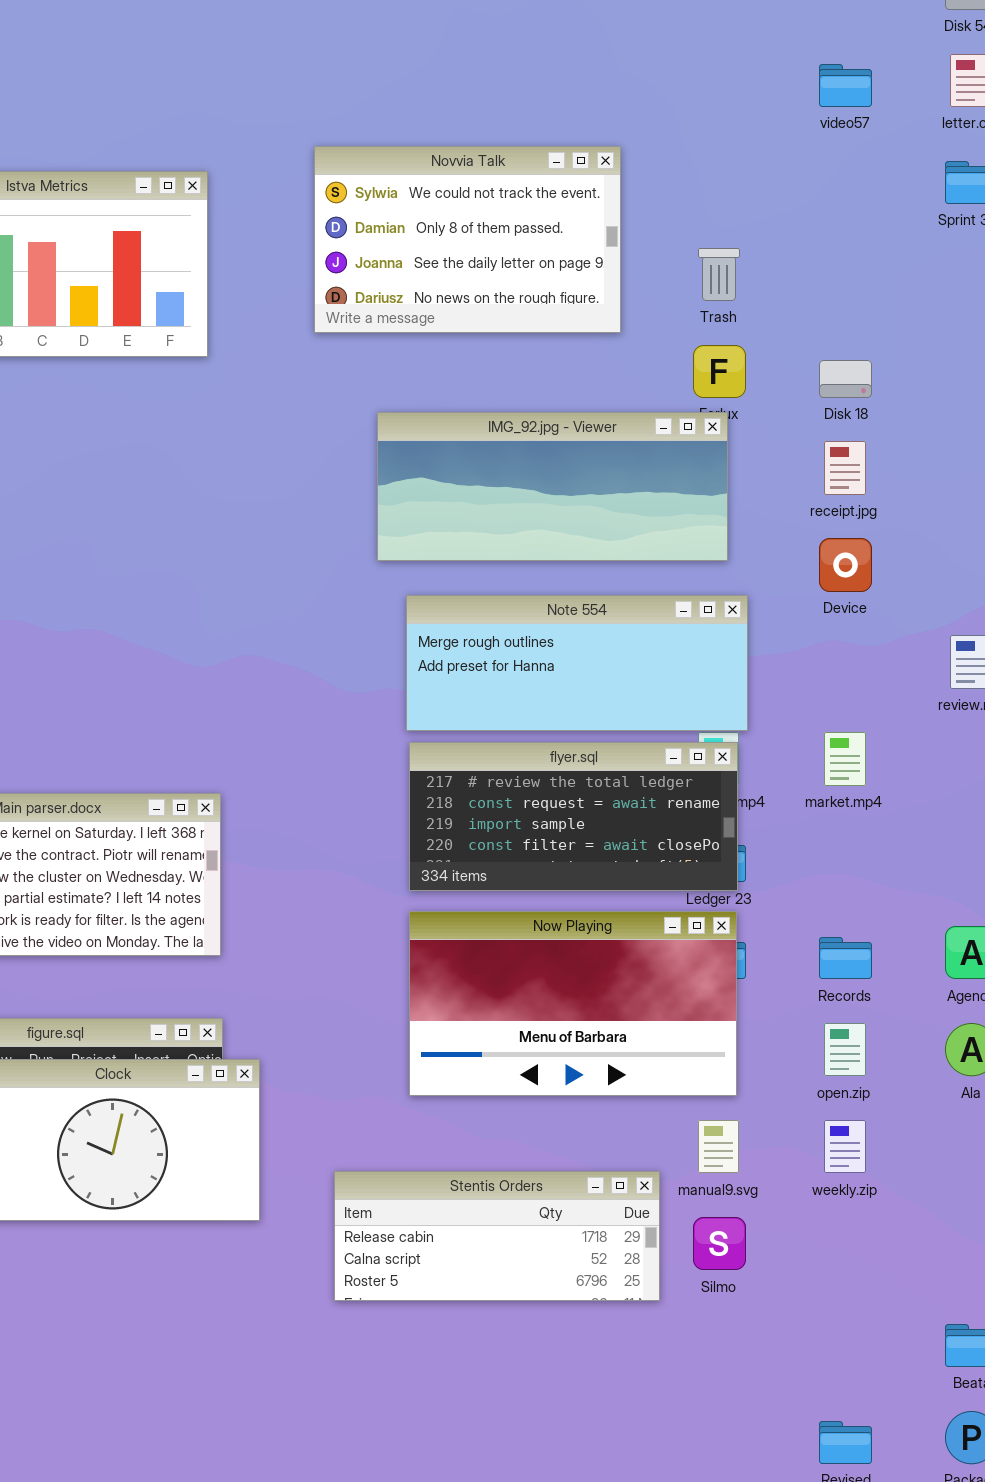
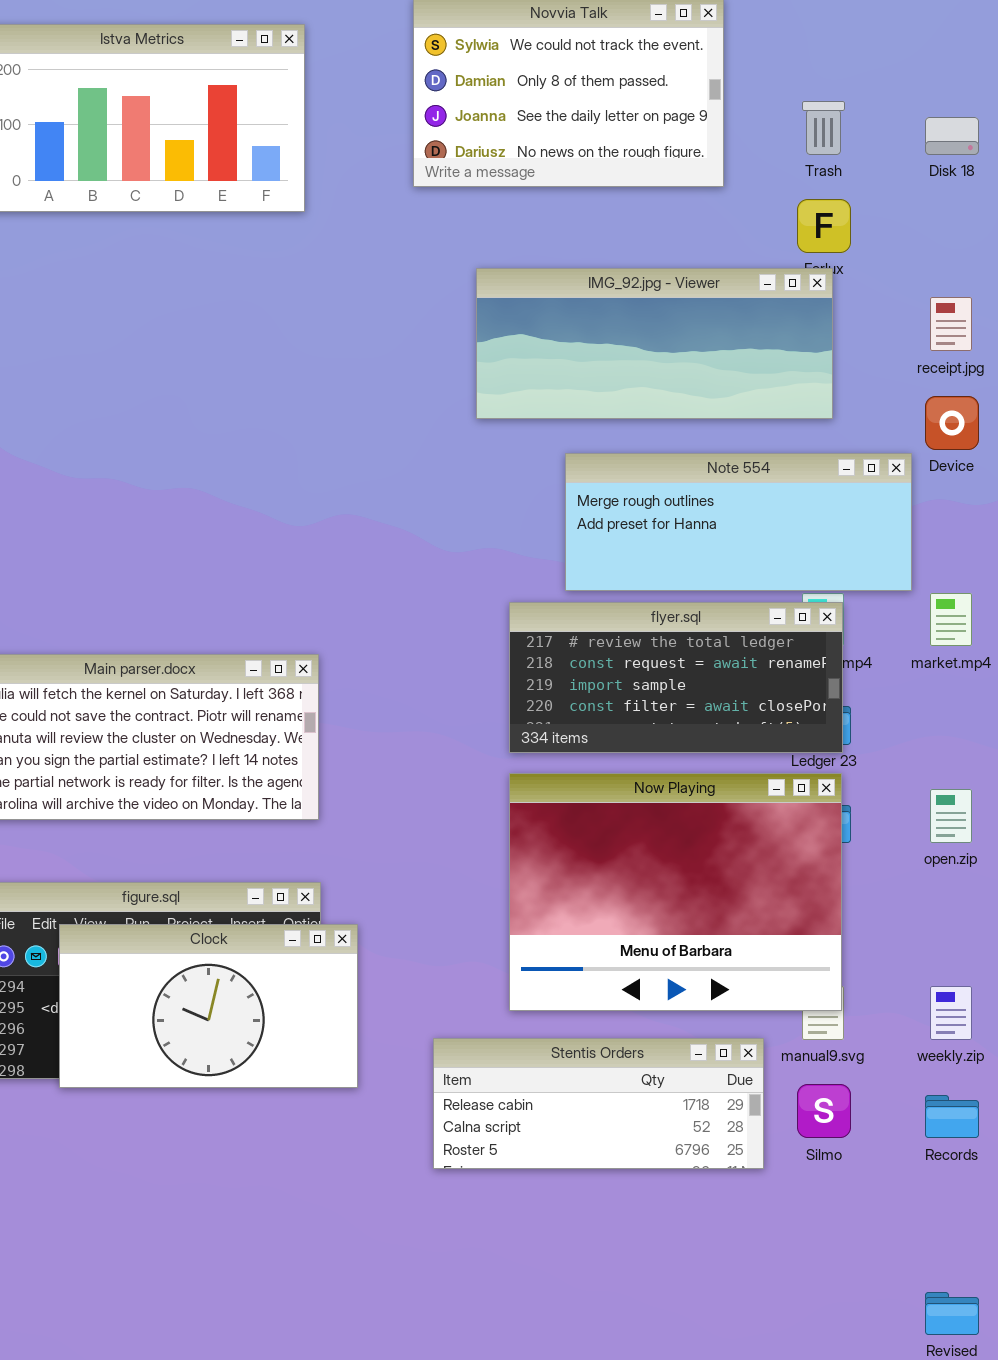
Disk 18: [819,360,872,398] -> [925,117,979,155], moved
Note 554: [406,595,748,731] -> [565,453,912,591], moved
Now Playing: [409,911,737,1096] -> [509,773,842,1011], resized
Records: [819,937,872,979] -> [925,1095,979,1138], moved
open.zip: [824,1023,866,1076] -> [930,789,972,843], moved

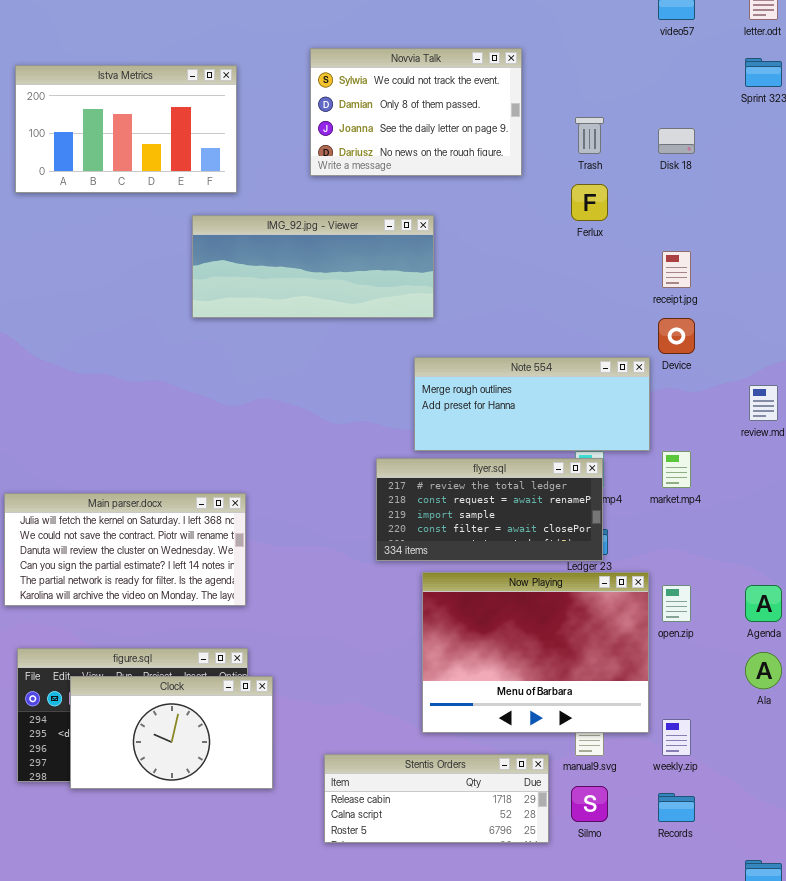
IMG_92.jpg - Viewer: [476,268,833,419] -> [192,215,434,318], moved
Now Playing: [509,773,842,1011] -> [422,572,649,733], moved

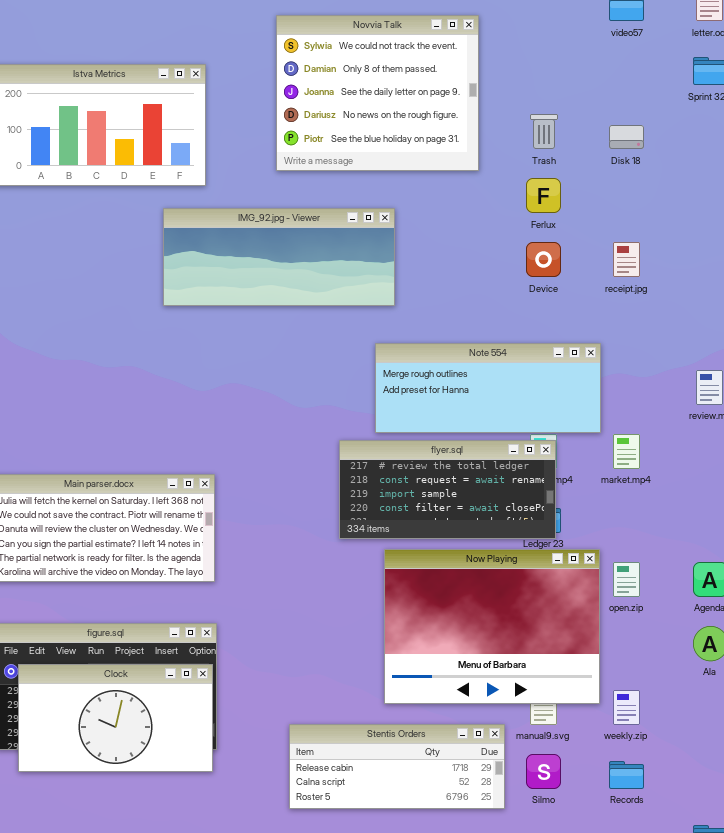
Novvia Talk: [310,48,522,176] -> [276,15,479,171], resized
Device: [658,318,695,354] -> [526,242,561,277], moved
Clock: [70,676,273,789] -> [18,664,213,772], moved

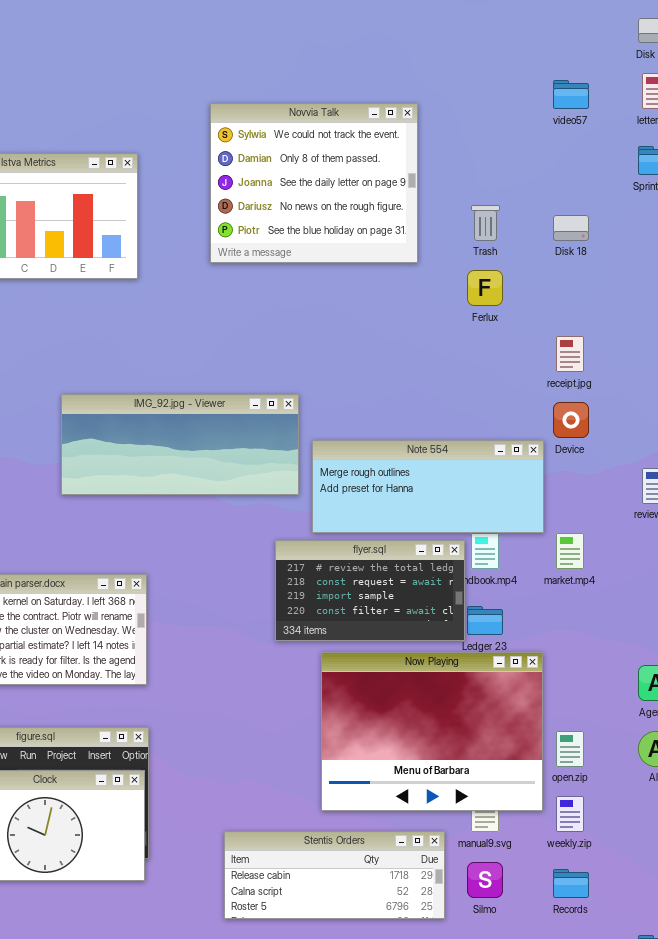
IMG_92.jpg - Viewer: [163,208,395,306] -> [61,394,299,495], moved
Device: [526,242,561,277] -> [553,402,589,438], moved
flyer.sql: [339,440,556,539] -> [275,540,465,641], resized
open.zip: [613,562,640,597] -> [556,731,584,767], moved

